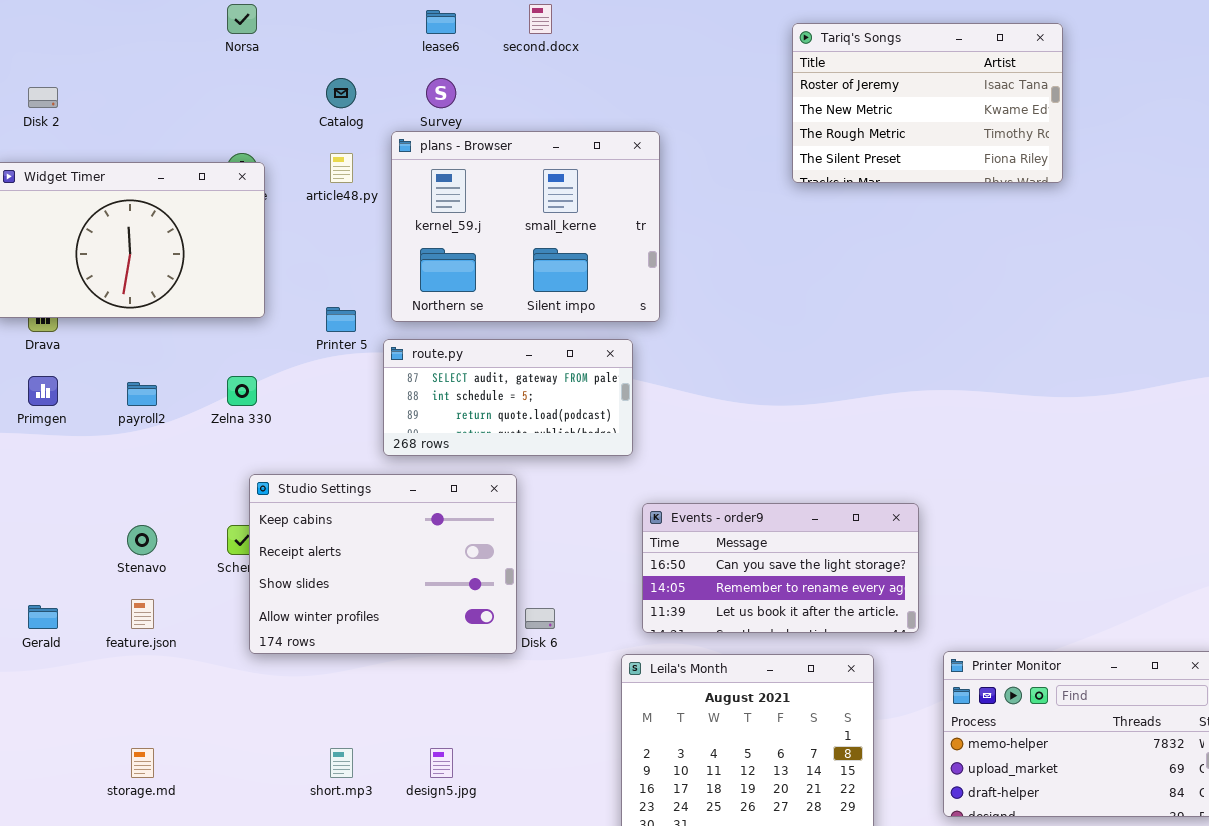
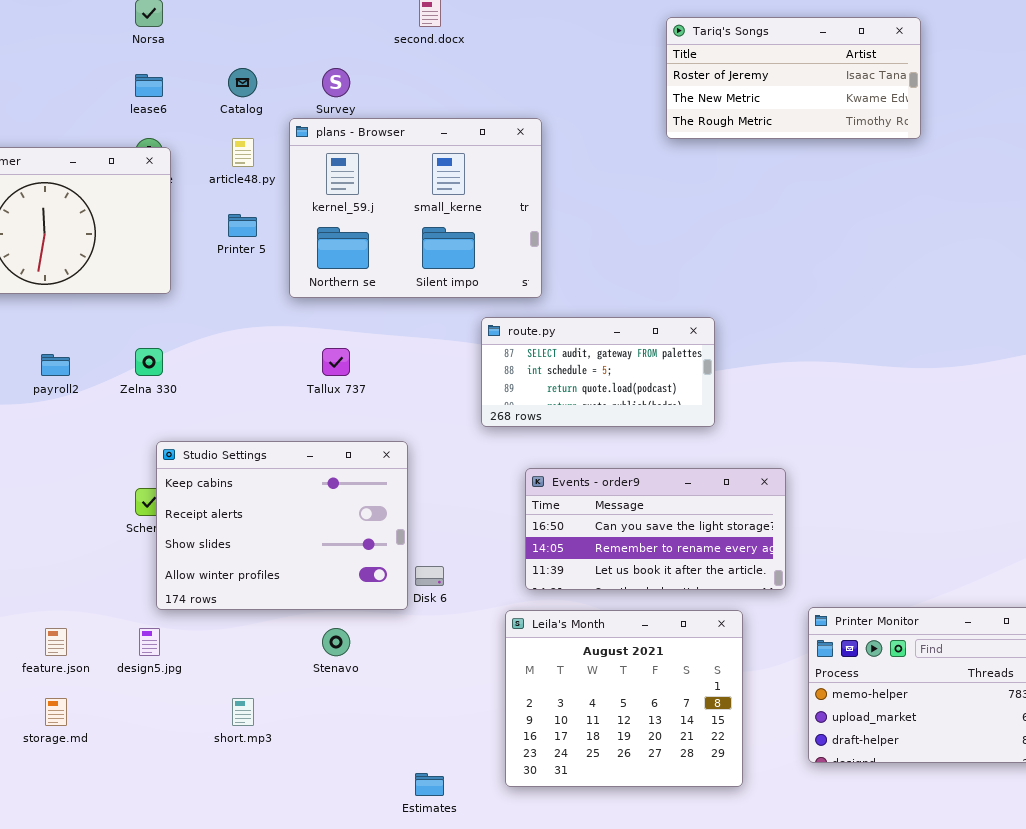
lease6: [426,10,456,34] -> [135,74,163,97], moved
Tariq's Songs: [792,23,1063,183] -> [666,17,921,139], resized
Printer 5: [326,307,356,332] -> [228,214,257,237], moved
route.py: [383,339,633,456] -> [481,317,715,427], moved
Stenavo: [127,525,157,555] -> [322,628,350,656], moved
feature.json: [131,599,154,629] -> [45,628,67,656], moved
design5.jpg: [430,748,453,778] -> [139,628,160,656], moved

